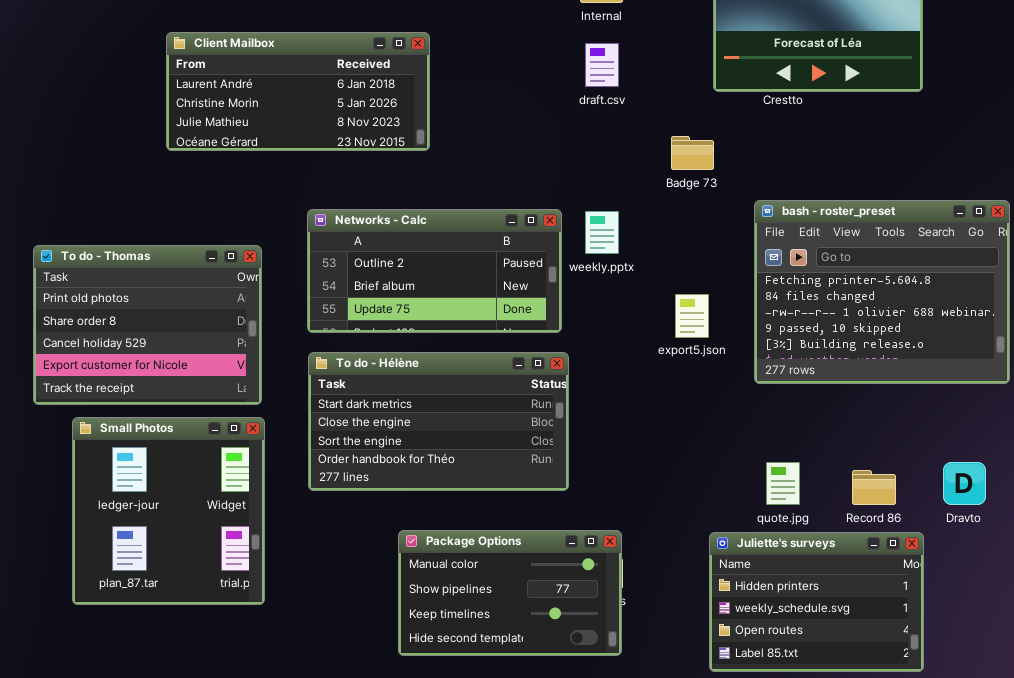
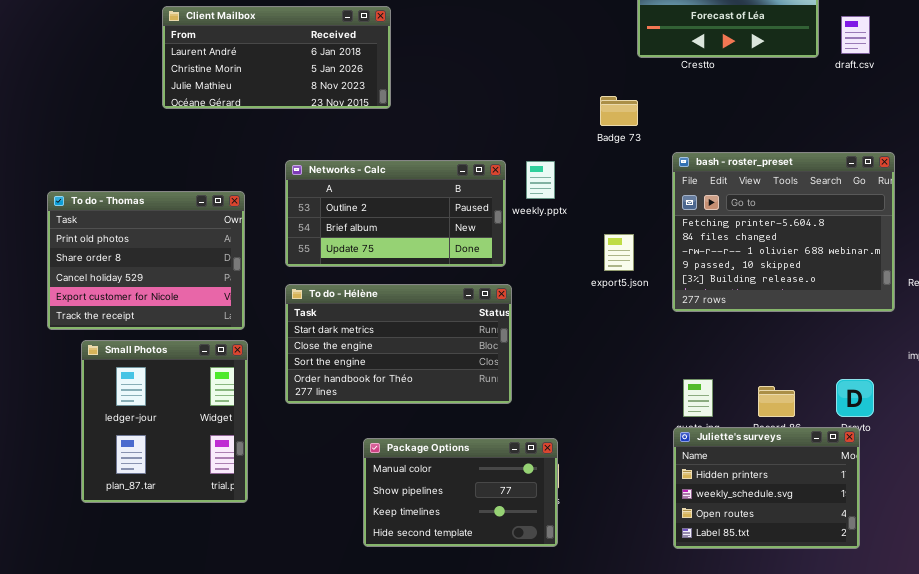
draft.csv: [585,43,619,87] -> [841,16,870,54], moved
Juliette's surveys: [709,532,924,672] -> [673,427,860,549], moved

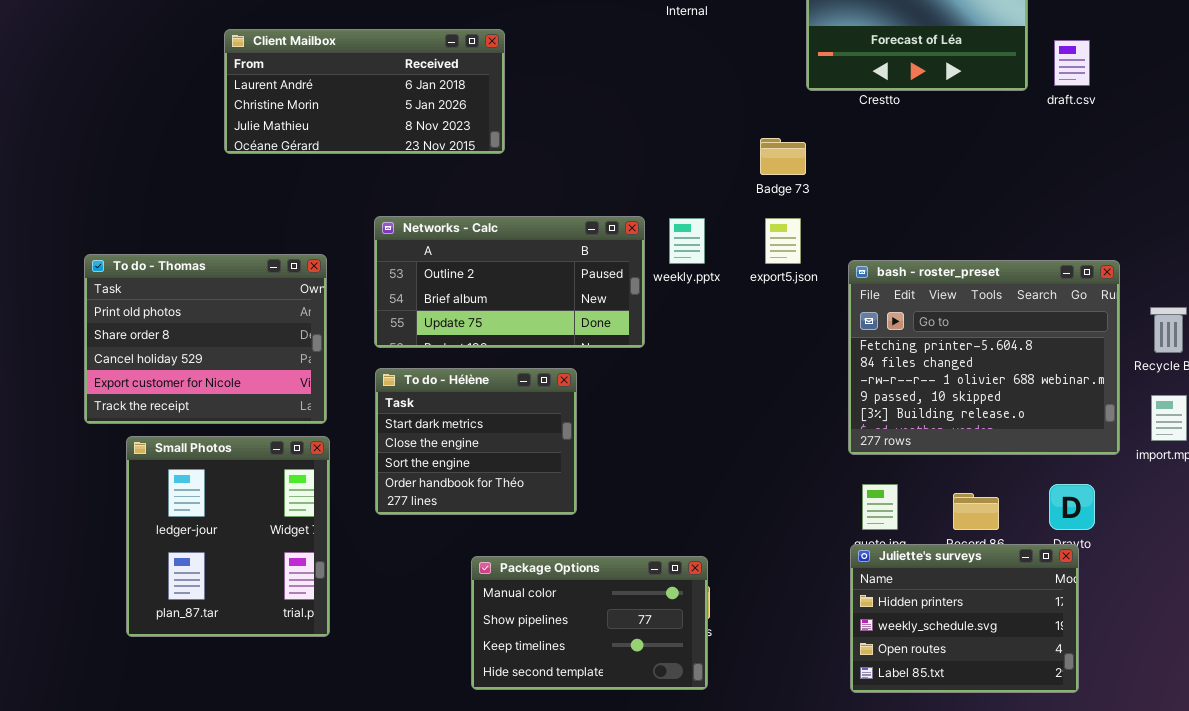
bash - roster_preset: [672,152,895,312] -> [848,260,1120,455], moved
export5.json: [604,234,634,271] -> [765,218,801,264], moved
To do - Hélène: [285,284,512,404] -> [375,368,577,515], resized

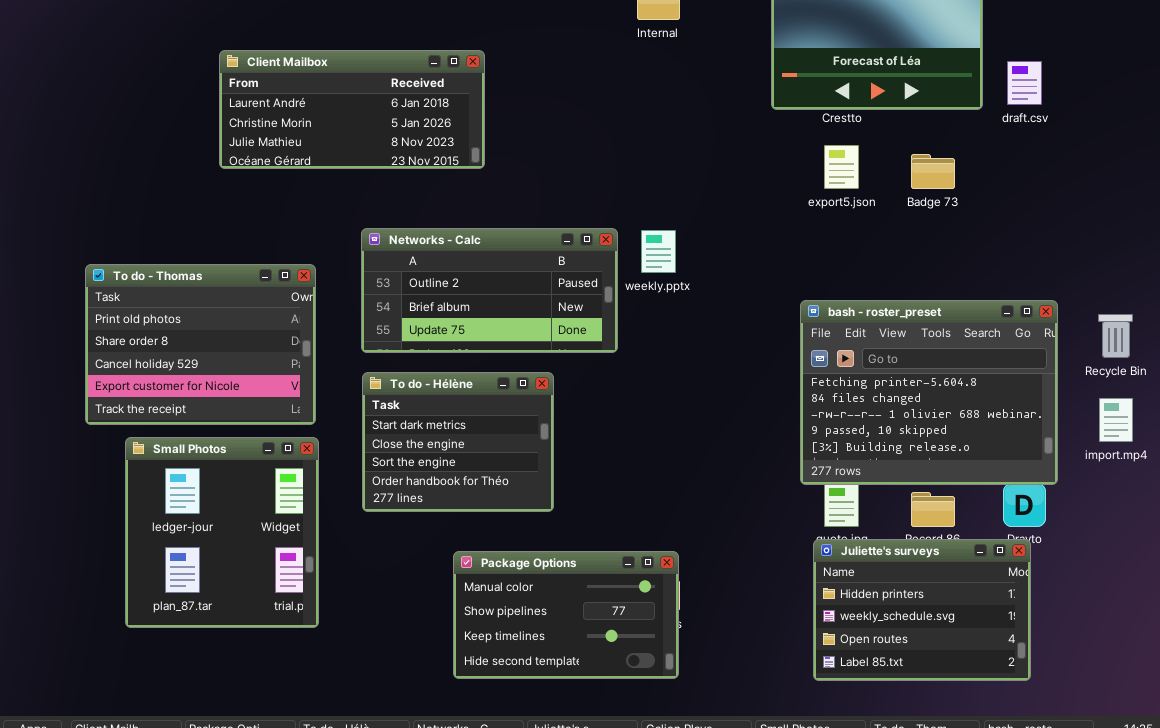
Badge 73: [760,138,806,175] -> [911,154,955,189], moved
export5.json: [765,218,801,264] -> [824,145,859,189], moved
bash - roster_preset: [848,260,1120,455] -> [800,300,1058,485], moved

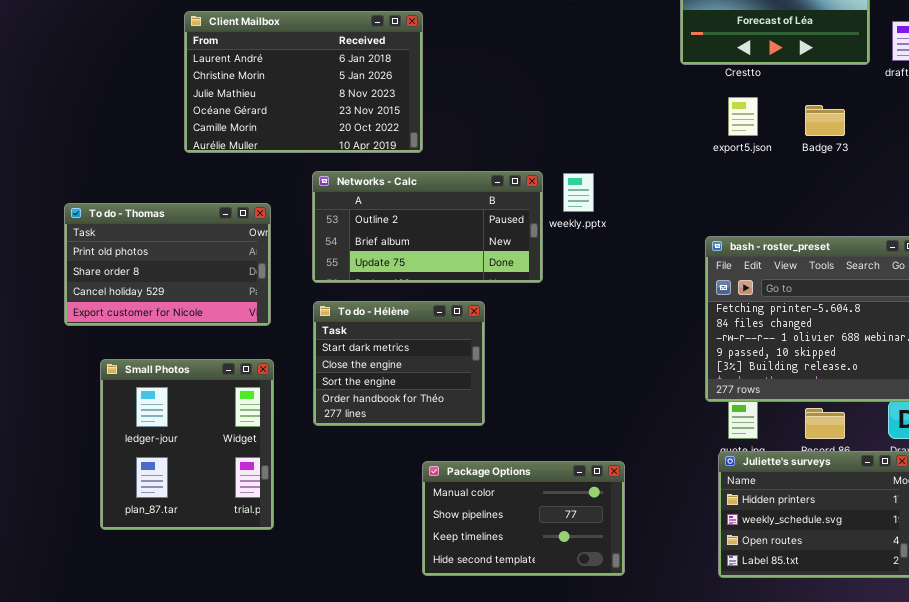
Client Mailbox: [219,50,485,169] -> [184,11,423,153], resized
To do - Thomas: [85,264,316,425] -> [64,203,271,326], resized
Package Options: [453,551,679,679] -> [422,461,625,576], moved

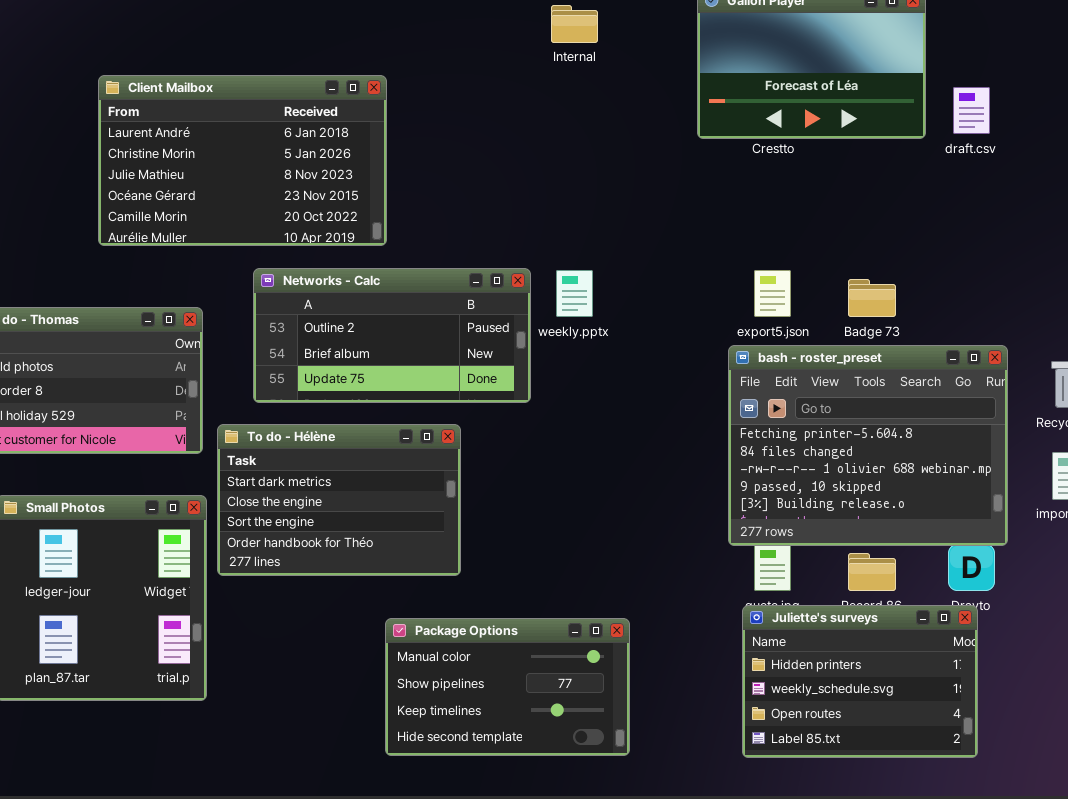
export5.json: [728,97,758,136] -> [754,270,791,317], moved
Badge 73: [805,105,845,136] -> [848,279,896,317], moved
To do - Hélène: [313,301,485,426] -> [217,424,461,576], resized

